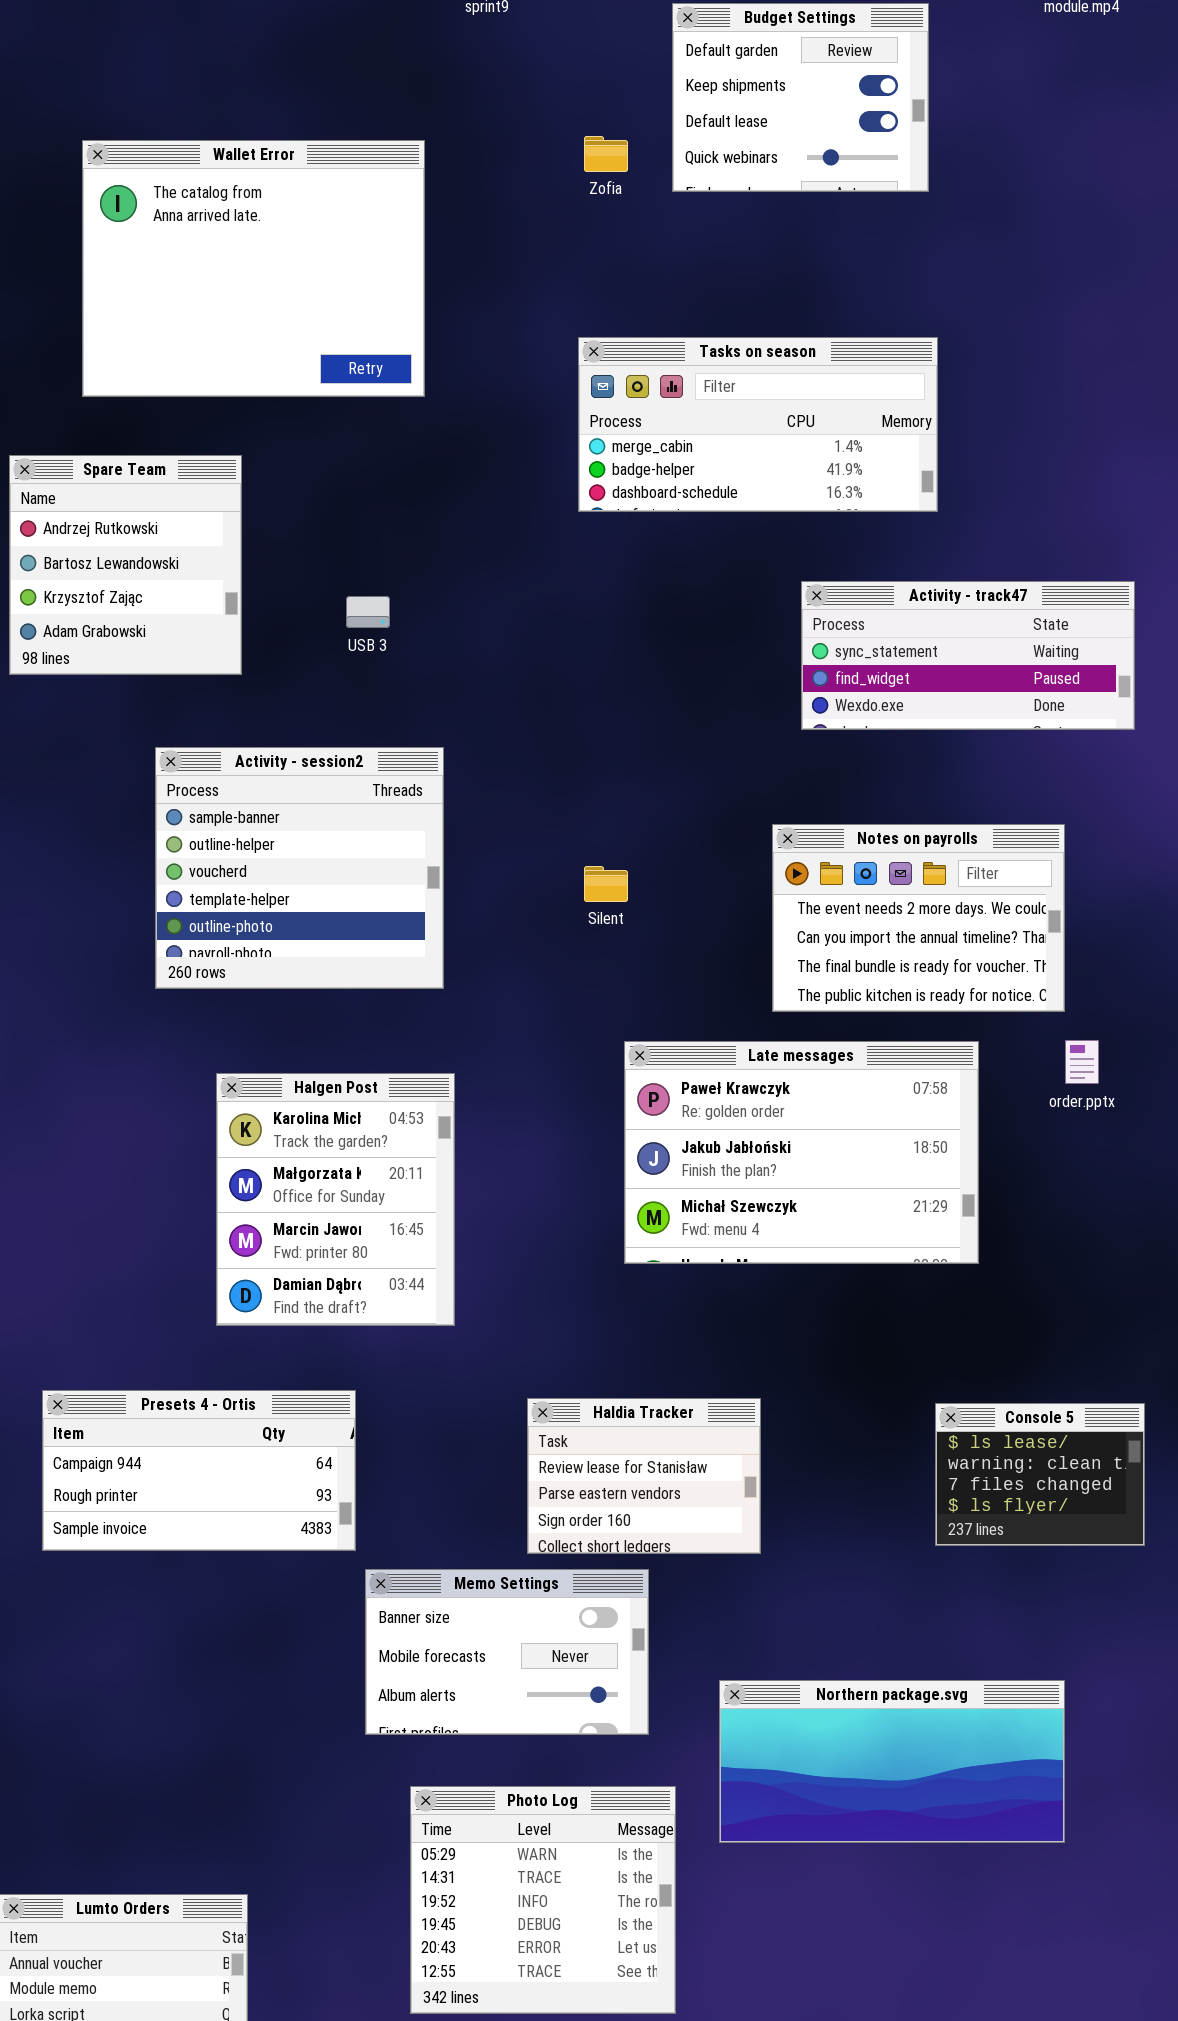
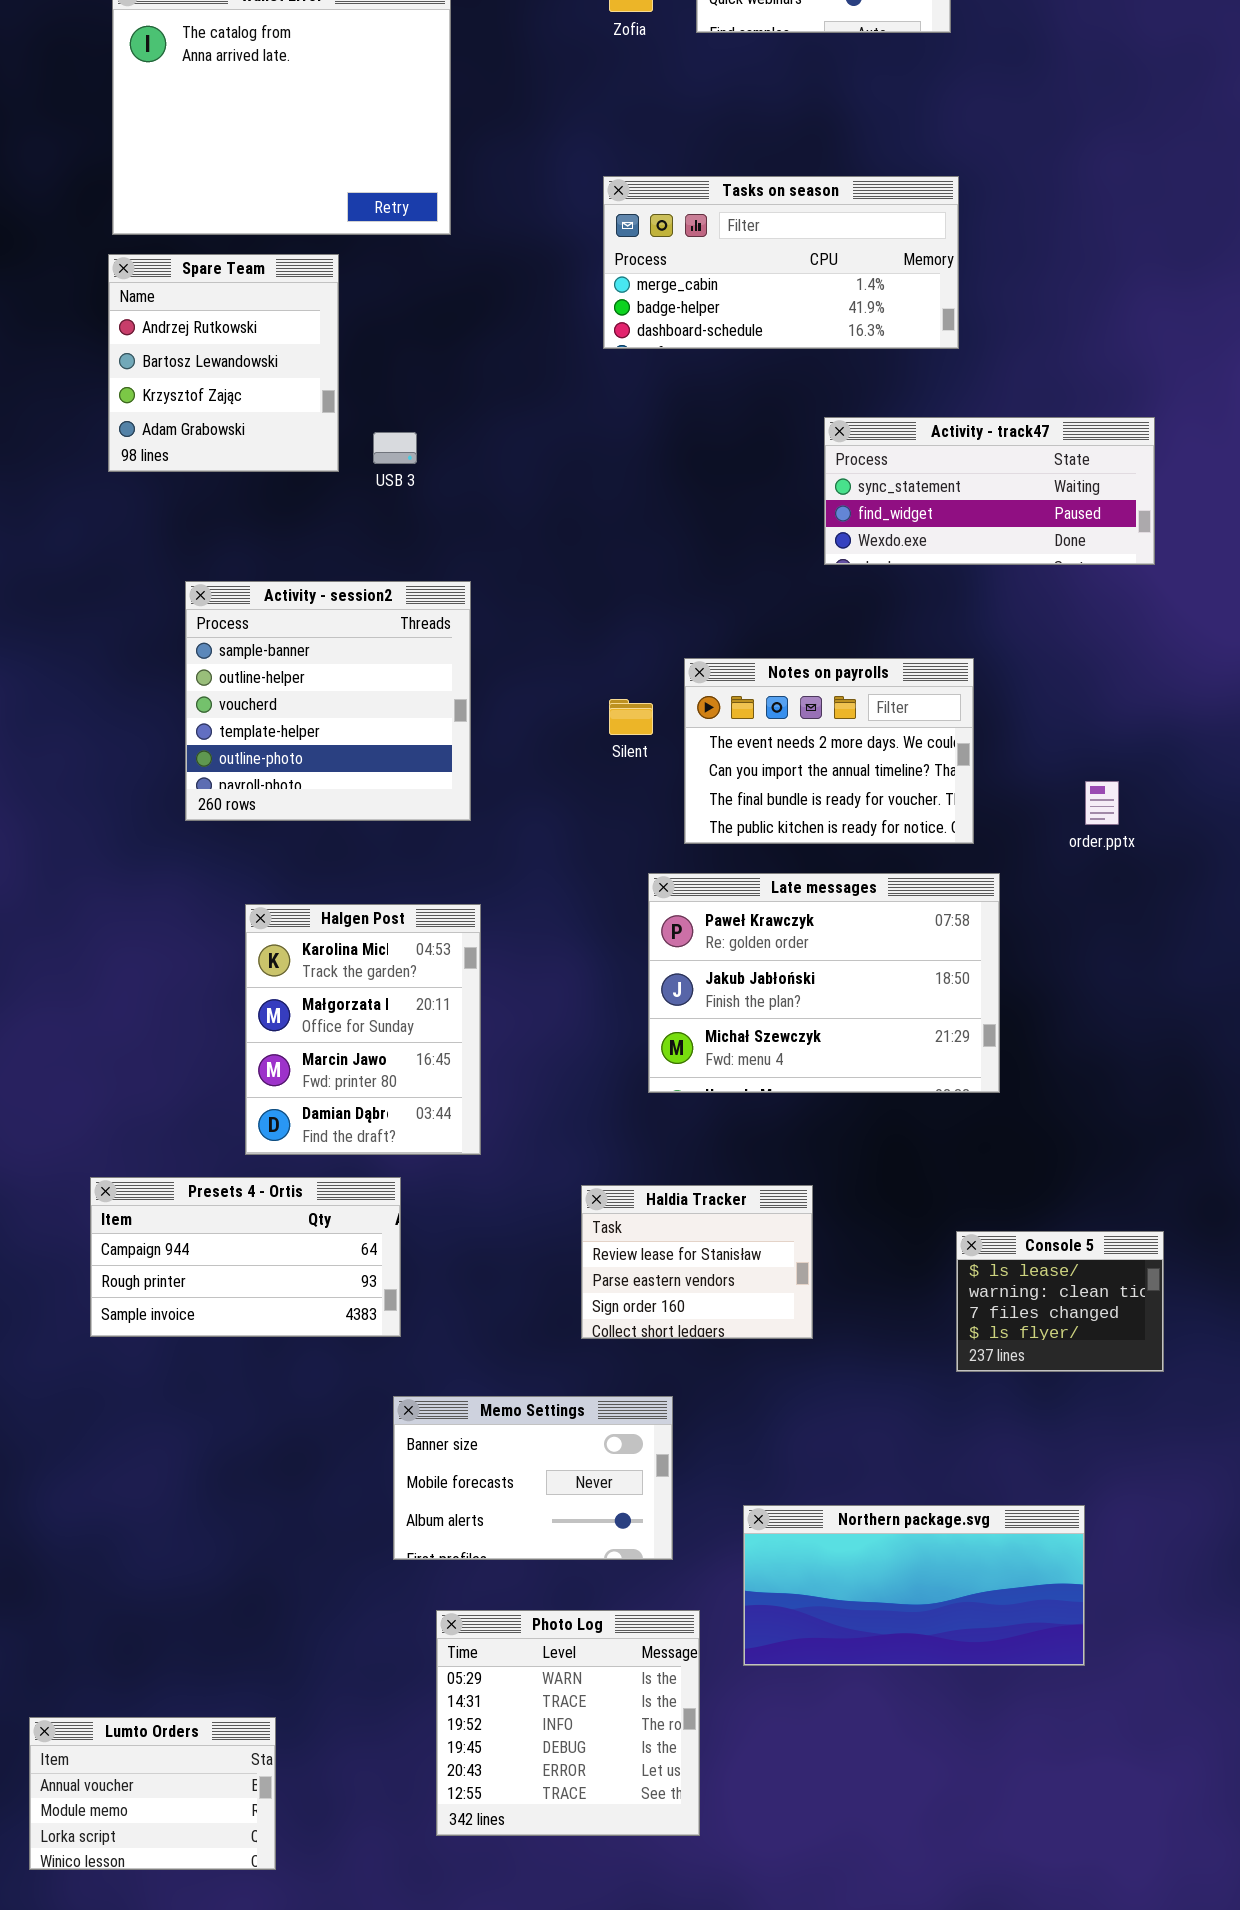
Spare Team: [9,455,242,675] -> [108,254,339,472], moved
Notes on payrolls: [772,824,1065,1012] -> [684,658,974,844], moved
order.pptx: [1065,1040,1099,1084] -> [1085,781,1119,825], moved
Presets 4 - Ortis: [42,1390,356,1551] -> [90,1177,401,1337], moved
Haldia Tracker: [527,1398,761,1554] -> [581,1185,813,1339], moved

